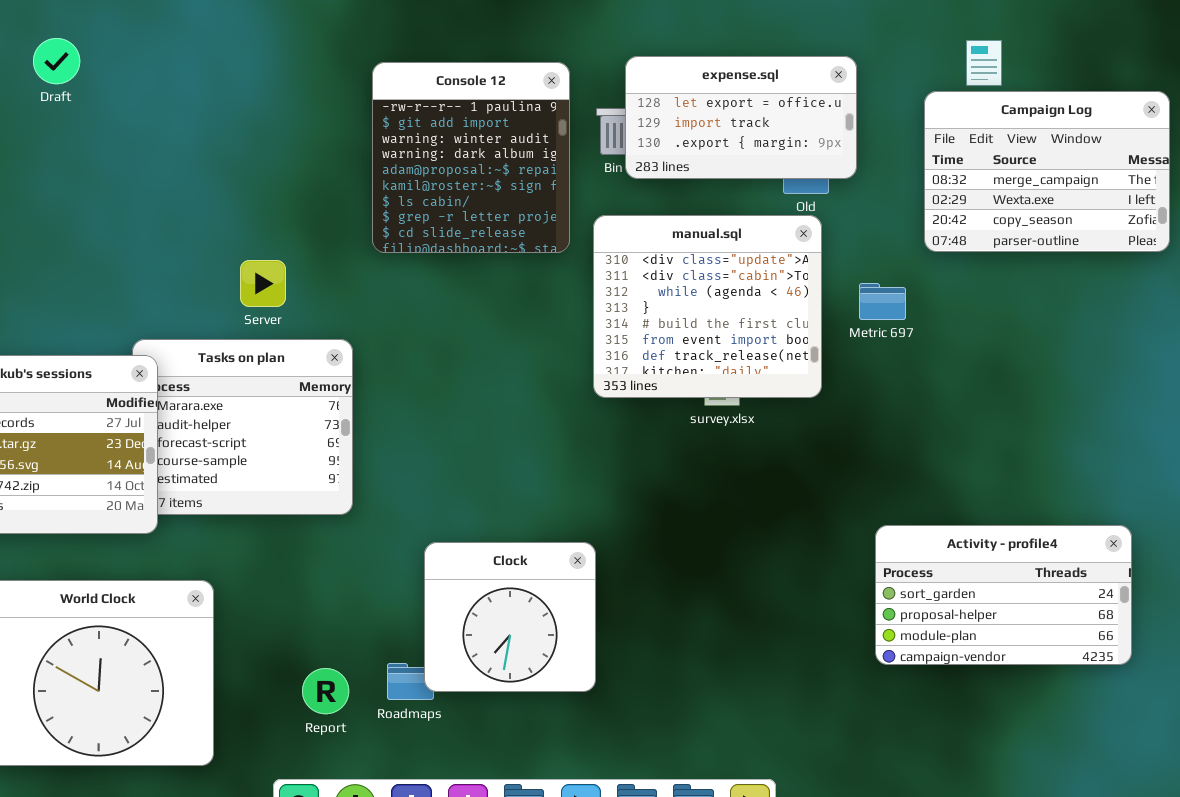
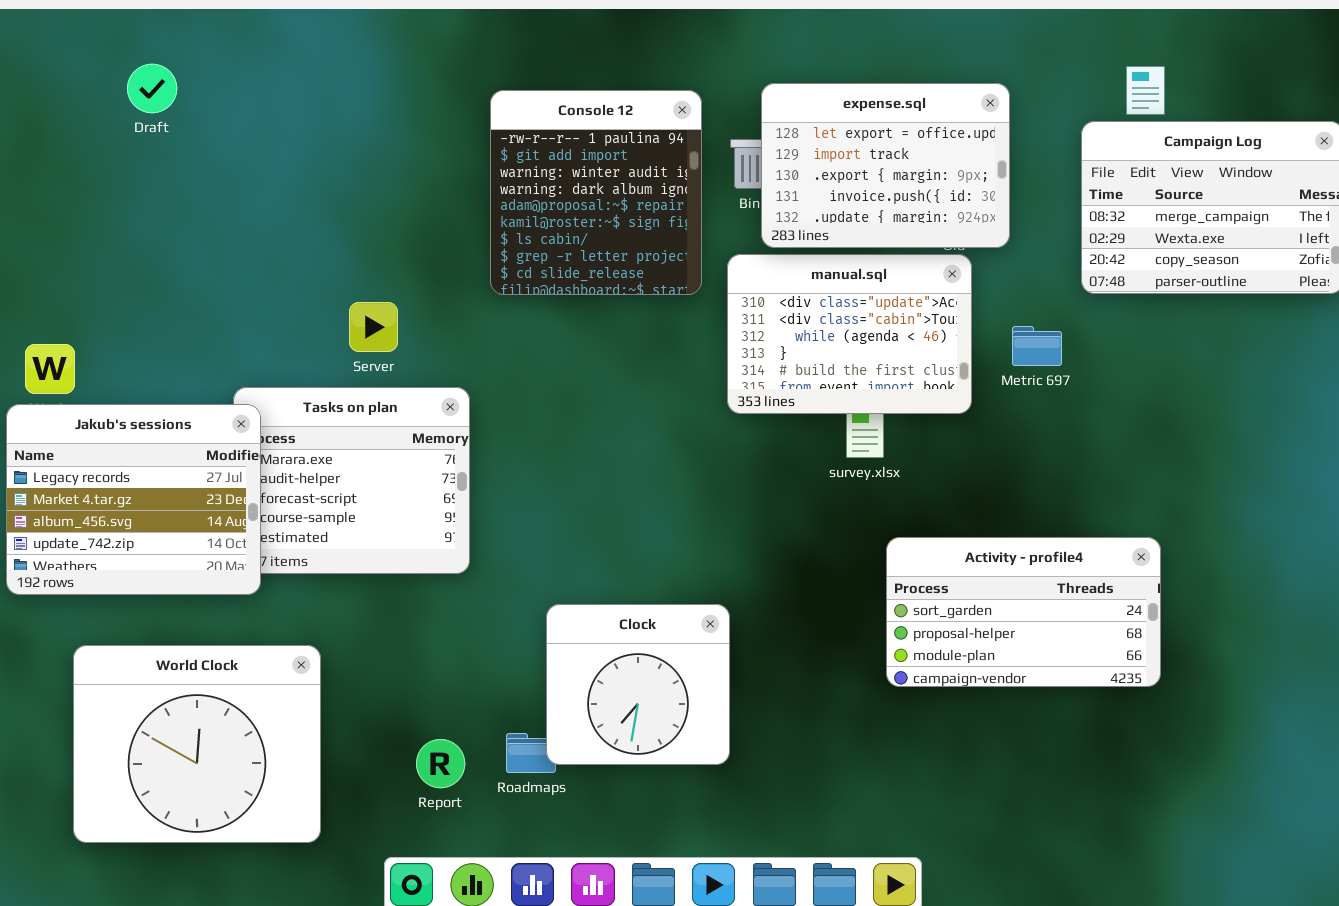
expense.sql: [625,56,857,179] -> [761,83,1010,248], resized
manual.sql: [593,215,822,398] -> [727,254,972,414], resized
Activity - profile4: [875,525,1132,665] -> [886,537,1161,687], moved

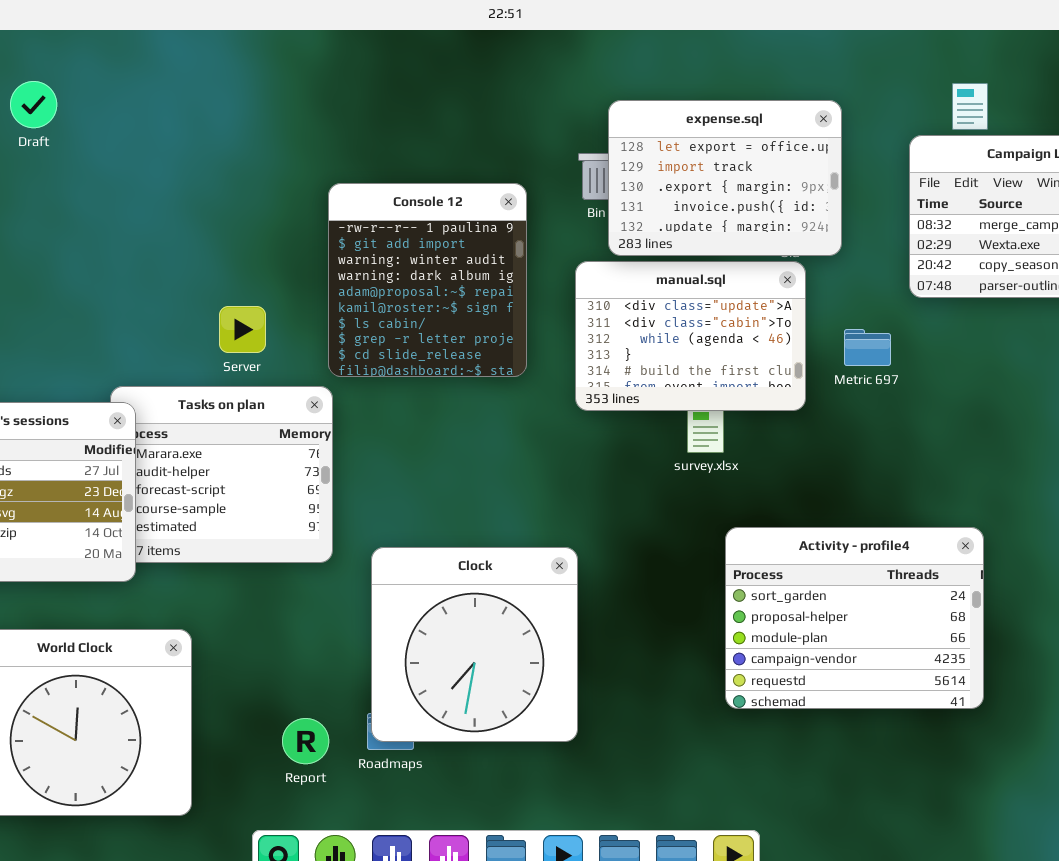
Console 12: [490,90,702,295] -> [328,183,527,377], moved
Activity - profile4: [886,537,1161,687] -> [725,527,984,709], resized
Clock: [546,604,730,765] -> [371,547,578,742], resized

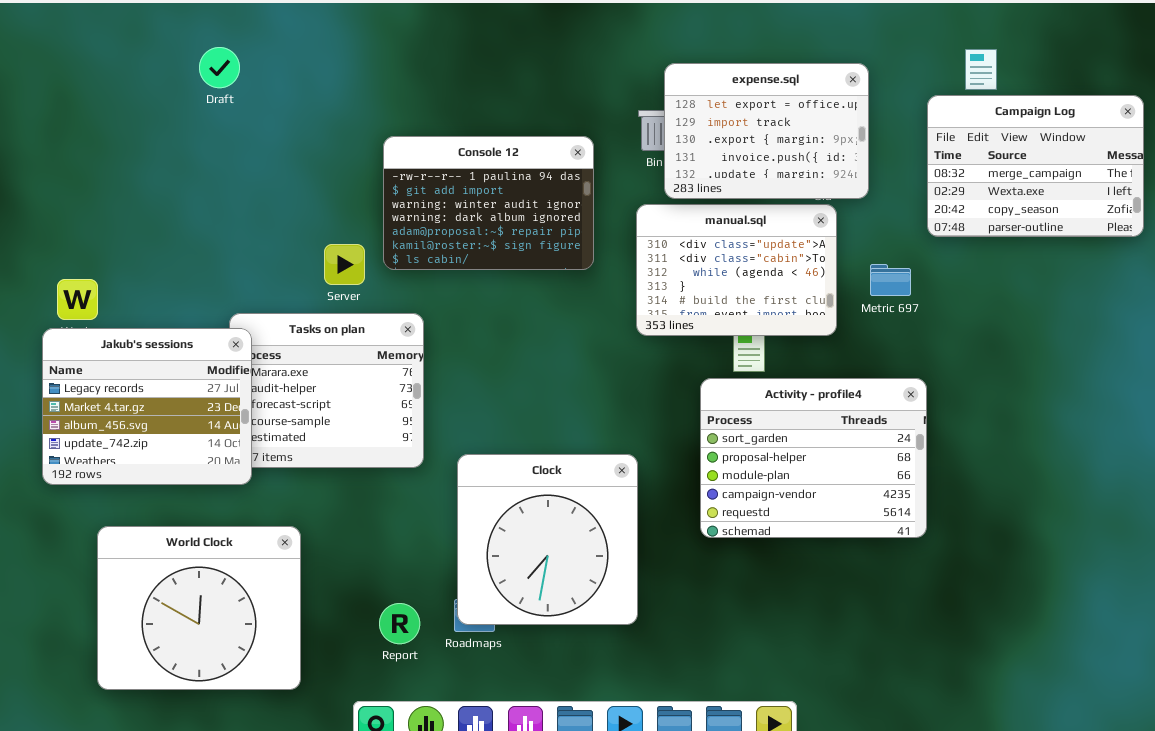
Draft: [10,81,57,128] -> [199,47,240,88], moved
Console 12: [328,183,527,377] -> [383,136,594,270], resized
Activity - profile4: [725,527,984,709] -> [700,378,927,538], moved

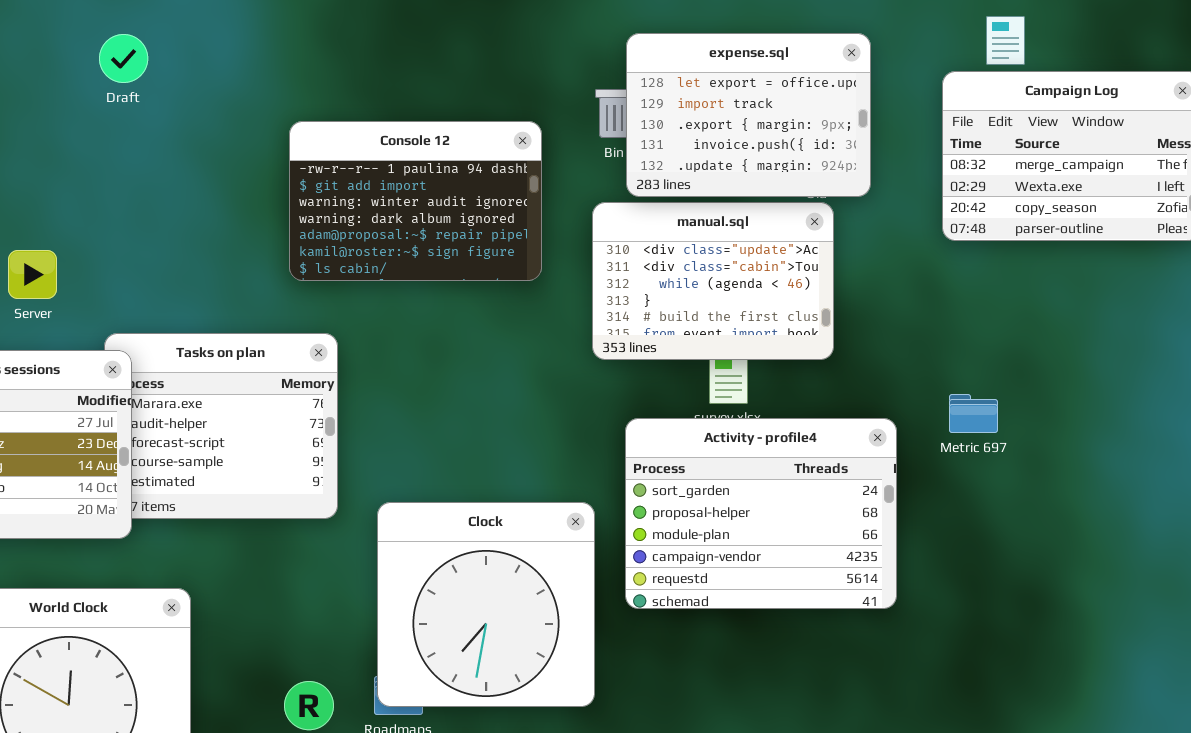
Draft: [199,47,240,88] -> [99,34,148,83], moved
Server: [324,244,365,285] -> [8,250,57,299], moved
Metric 697: [870,264,911,296] -> [949,394,998,433], moved
Activity - profile4: [700,378,927,538] -> [625,418,897,609], moved

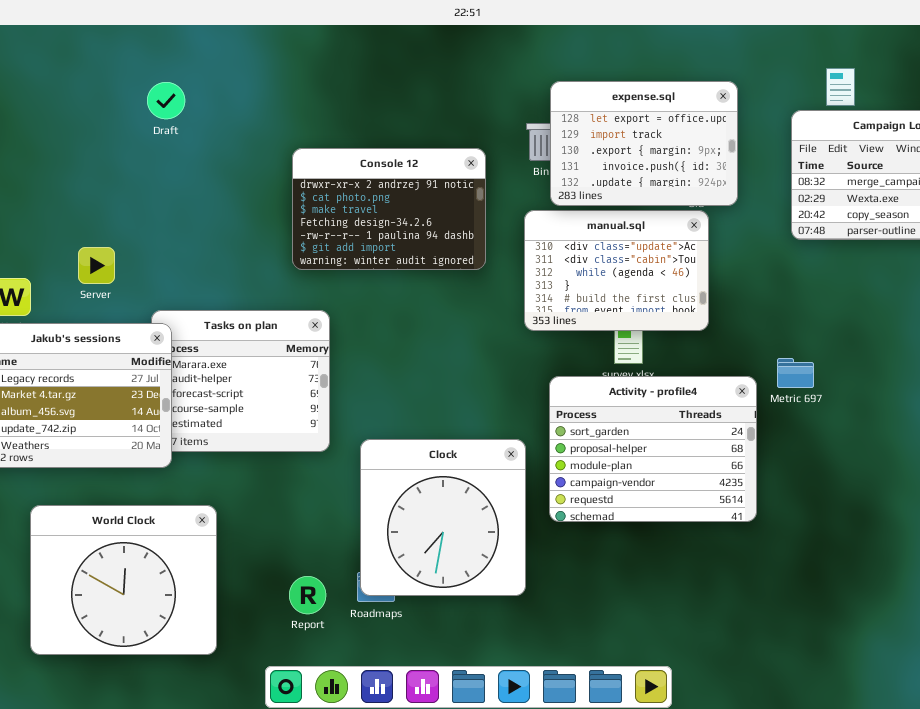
Console 12: [289,121,542,281] -> [292,148,486,270], scrolled up 4 rows
Metric 697: [949,394,998,433] -> [777,358,814,388], moved

